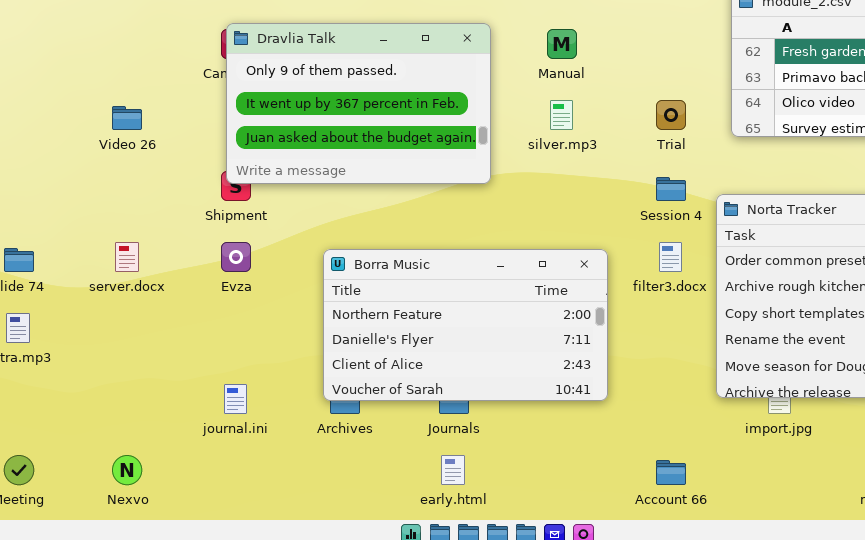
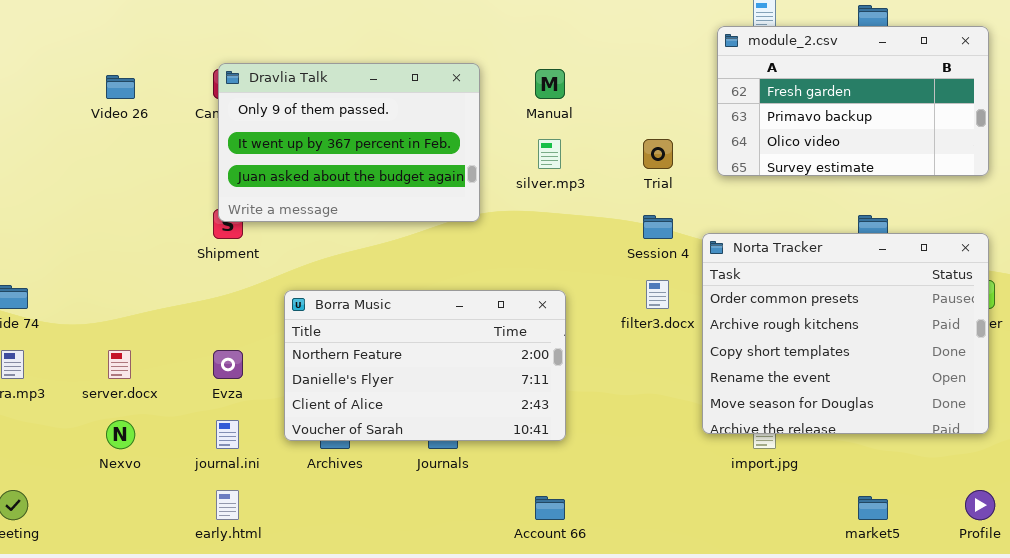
Video 26: [112,106,142,130] -> [106,75,135,99], moved
server.docx: [115,242,139,272] -> [108,350,131,379], moved
Evza: [221,242,251,272] -> [213,350,243,379], moved
Borra Music: [323,249,608,401] -> [284,290,566,441], moved
Nexvo: [112,455,142,485] -> [106,420,135,449], moved
early.html: [441,455,465,485] -> [216,490,239,520], moved
Account 66: [656,460,686,485] -> [535,496,565,520], moved

